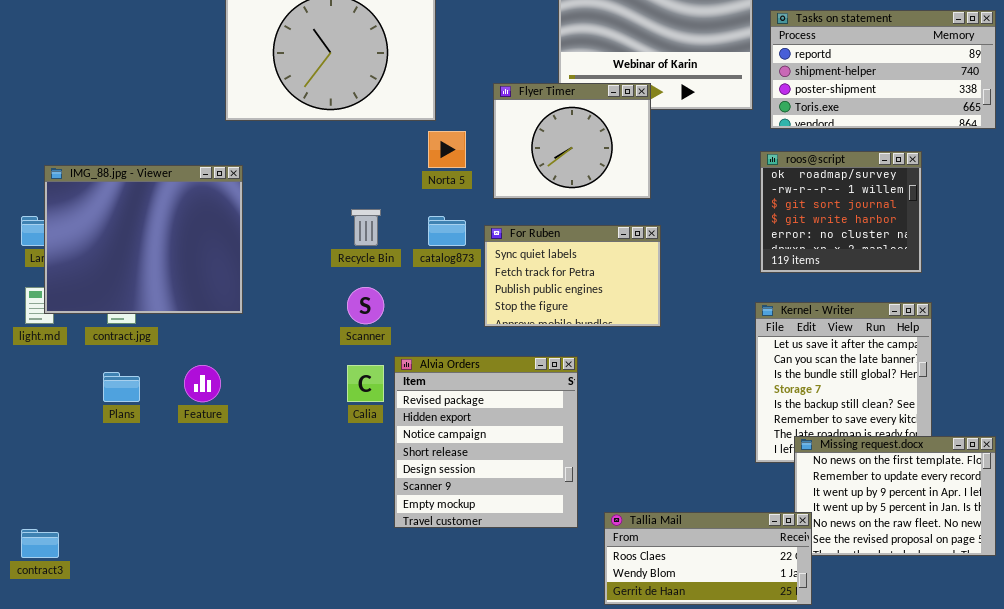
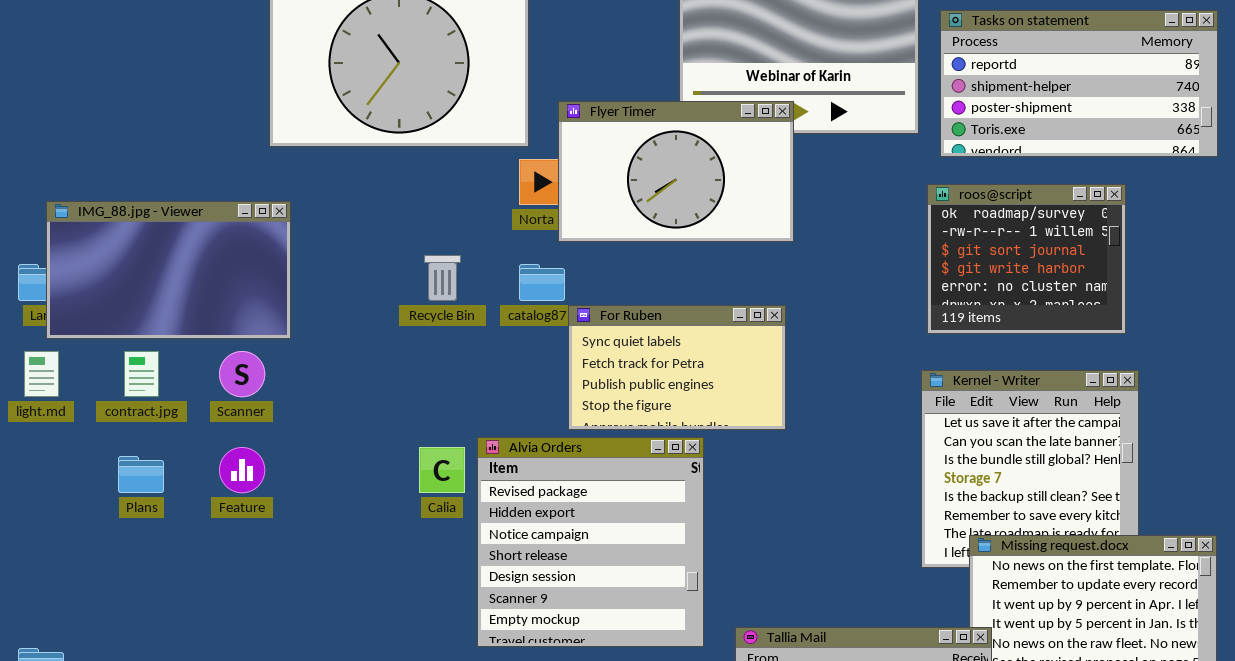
Flyer Timer: [493,83,651,199] -> [558,101,794,242], resized
IMG_88.jpg - Viewer: [44,165,243,314] -> [46,201,291,339], resized
For Ruben: [484,225,661,327] -> [568,305,786,430], moved
Scanner: [347,287,384,324] -> [219,351,265,397], moved

